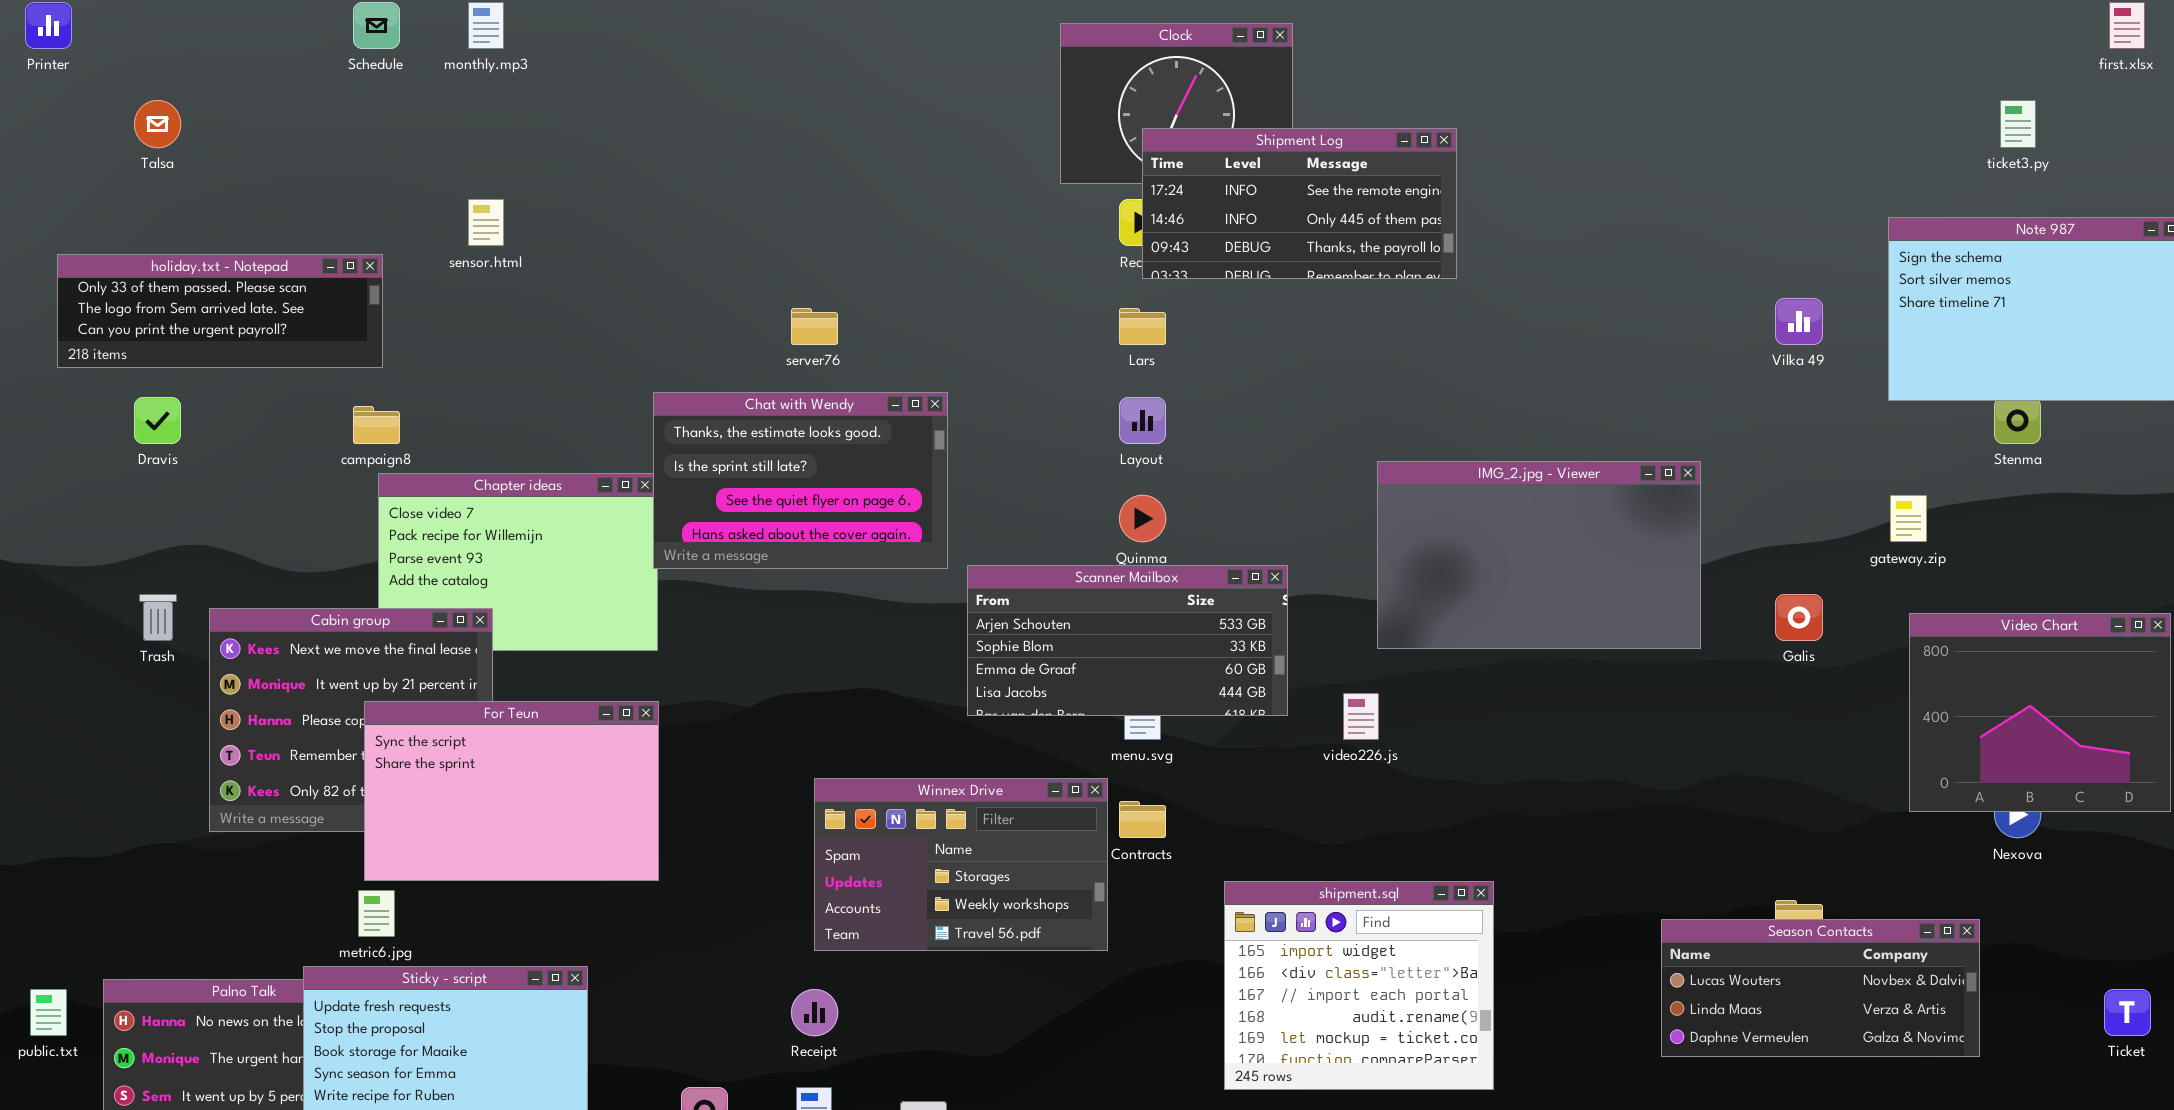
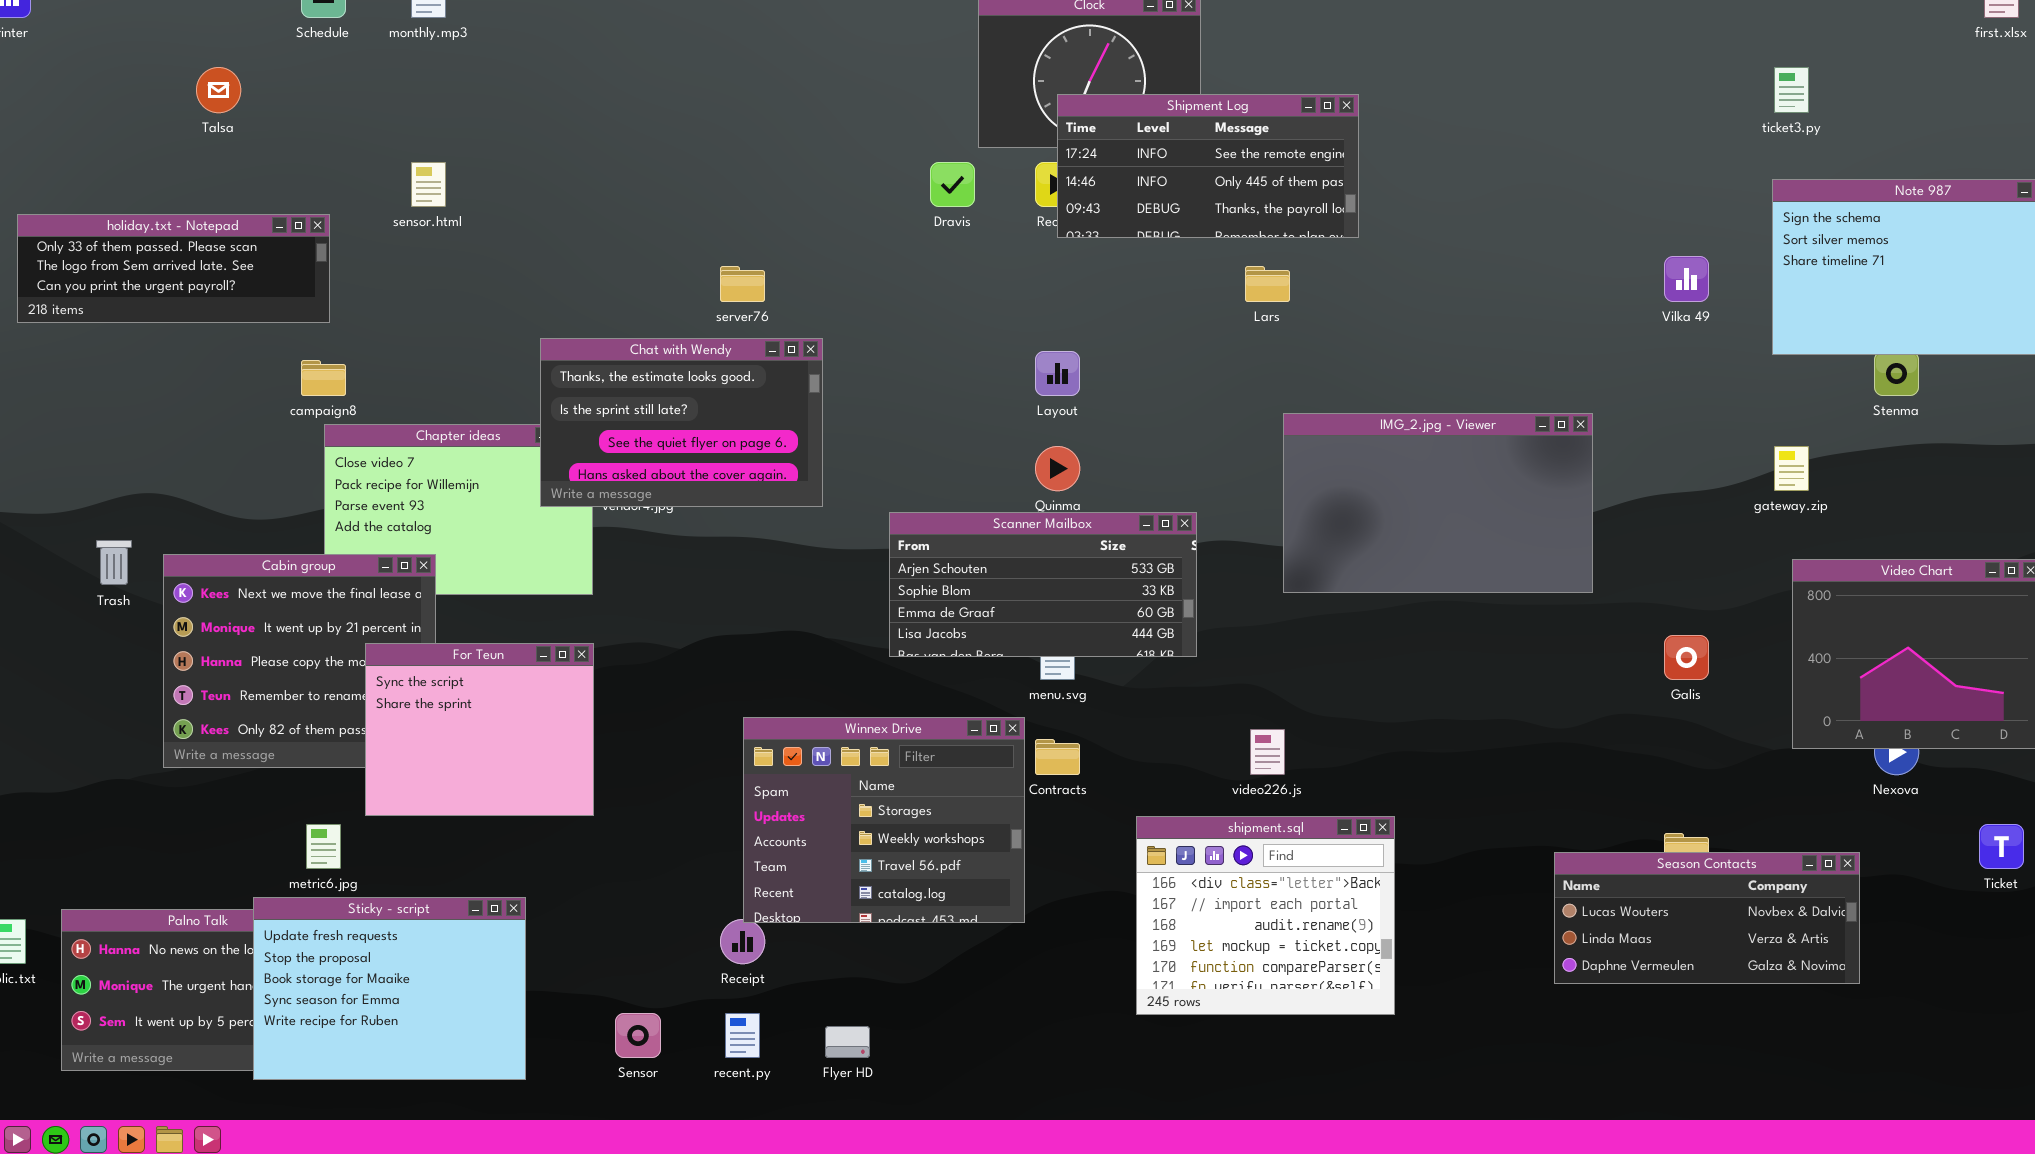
Talsa: [134,100,181,148] -> [196,67,241,113], moved
ticket3.py: [2000,100,2036,148] -> [1774,67,1809,113], moved
Lars: [1119,308,1166,345] -> [1245,266,1290,302], moved
Chat with Wendy: [653,392,948,569] -> [540,338,823,507], moved
Dravis: [134,397,181,444] -> [930,162,975,207], moved
Galis: [1775,594,1823,641] -> [1664,635,1709,680], moved
video226.js: [1343,693,1379,740] -> [1250,729,1285,775], moved
For Teun: [364,701,659,881] -> [365,643,594,816], resized
Winnex Drive: [814,778,1108,951] -> [743,717,1025,923], resized
shipment.sql: [1224,881,1494,1090] -> [1136,816,1395,1015], scrolled down 1 row
Ticket: [2104,989,2151,1036] -> [1979,824,2024,869], moved

